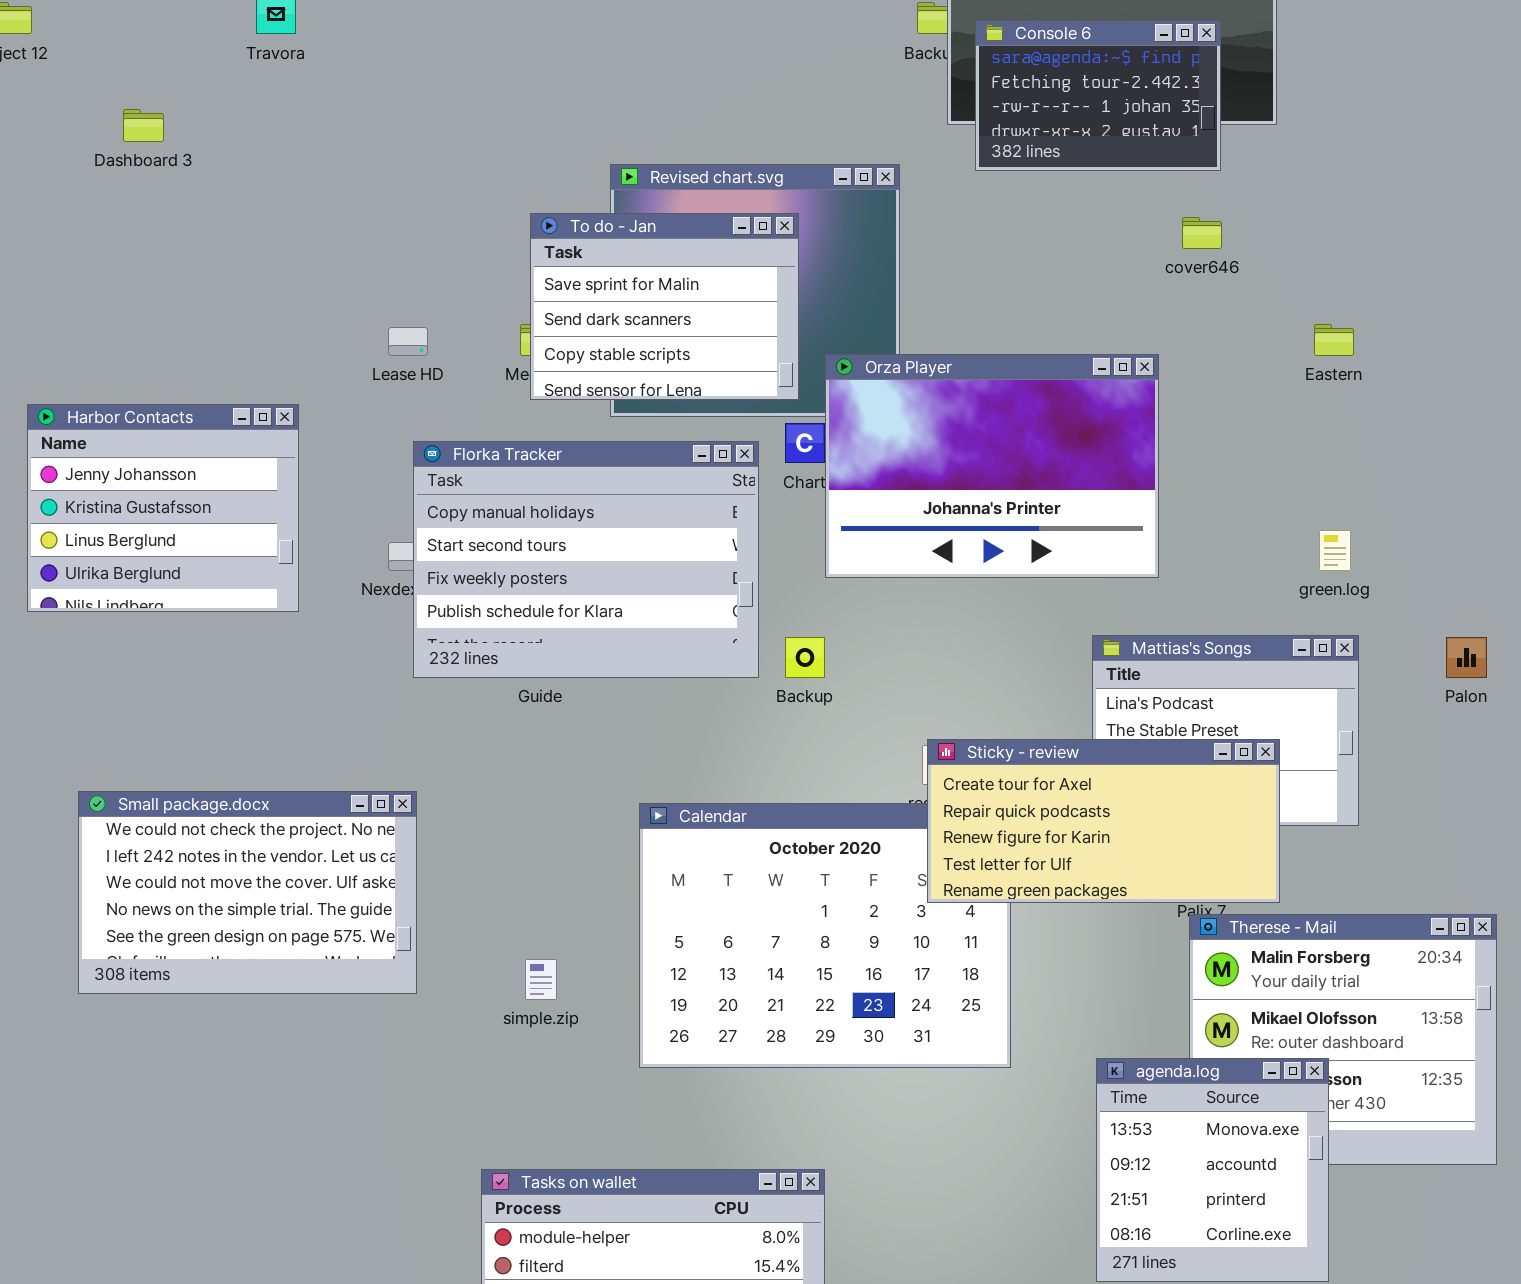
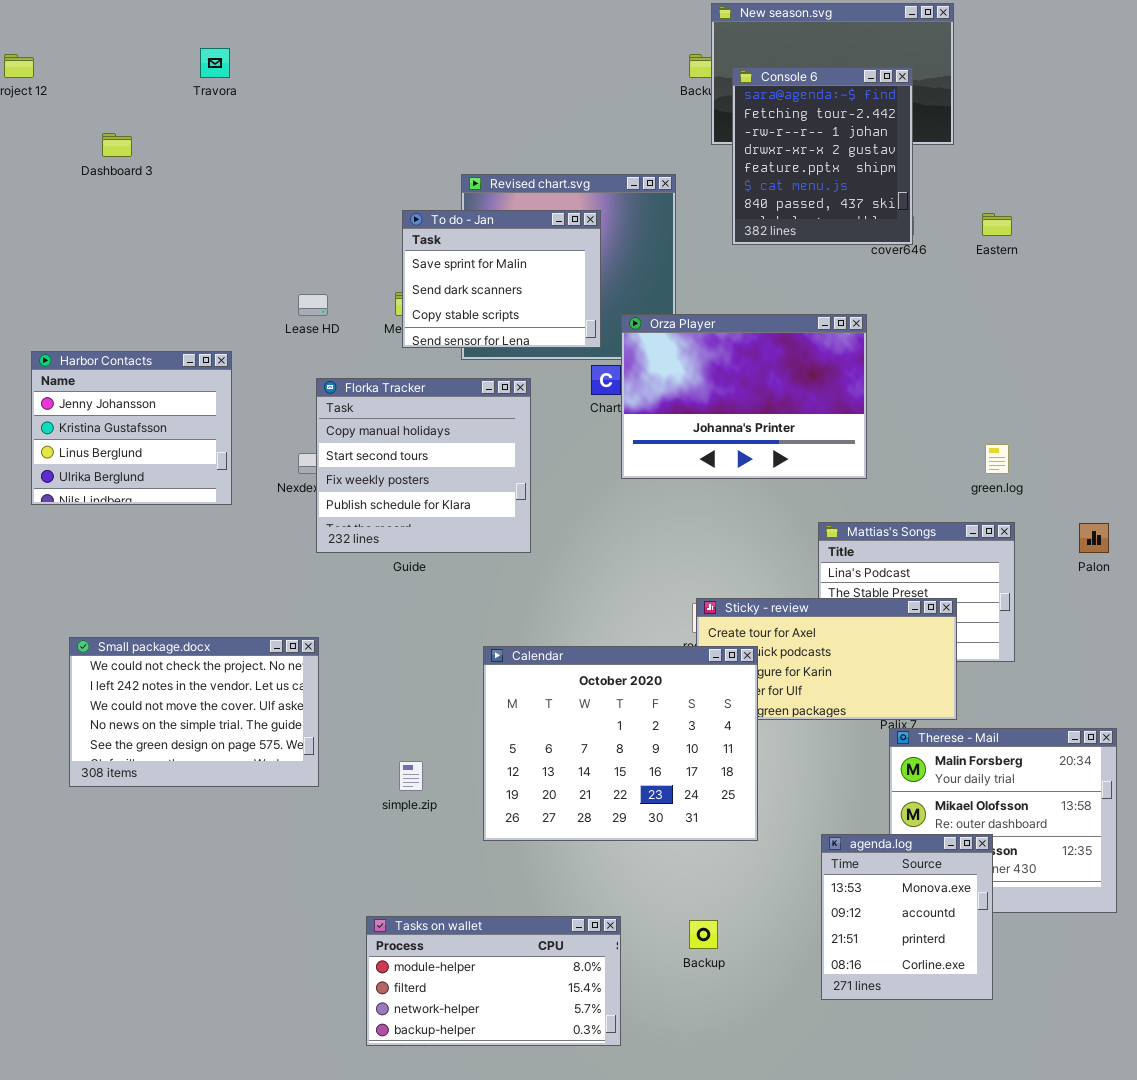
Console 6: [975,20,1221,171] -> [732,67,913,245], resized
Eastern: [1314,324,1354,356] -> [982,213,1012,236], moved
Florka Tracker: [413,441,759,678] -> [316,378,531,553], resized
Backup: [785,637,825,678] -> [689,920,718,949], moved
Calendar: [639,803,1011,1068] -> [483,646,758,841], raised

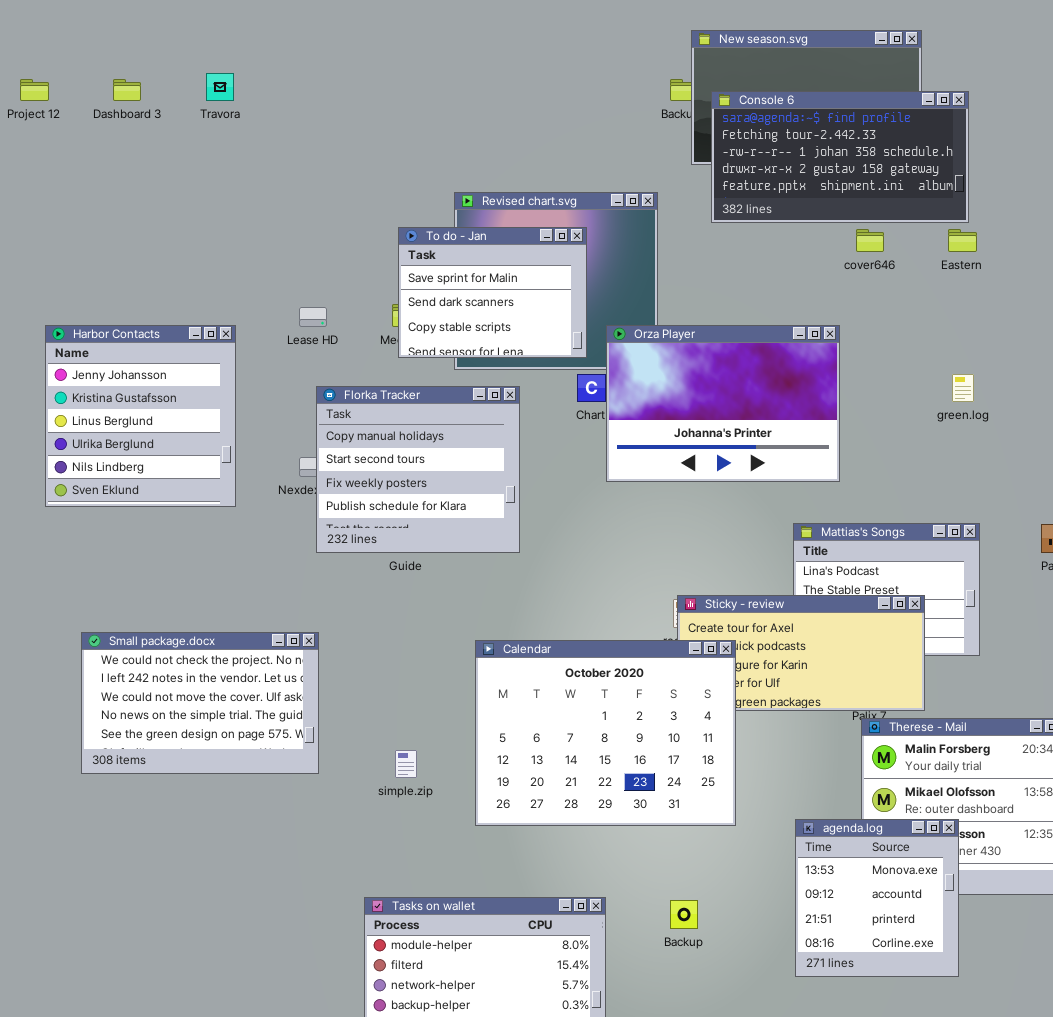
Console 6: [732,67,913,245] -> [711,91,969,223], resized
Dashboard 3: [102,133,132,157] -> [113,79,141,101], moved
Harbor Contacts: [31,351,232,505] -> [45,325,236,507], resized
green.log: [985,444,1009,474] -> [952,374,974,402], moved

